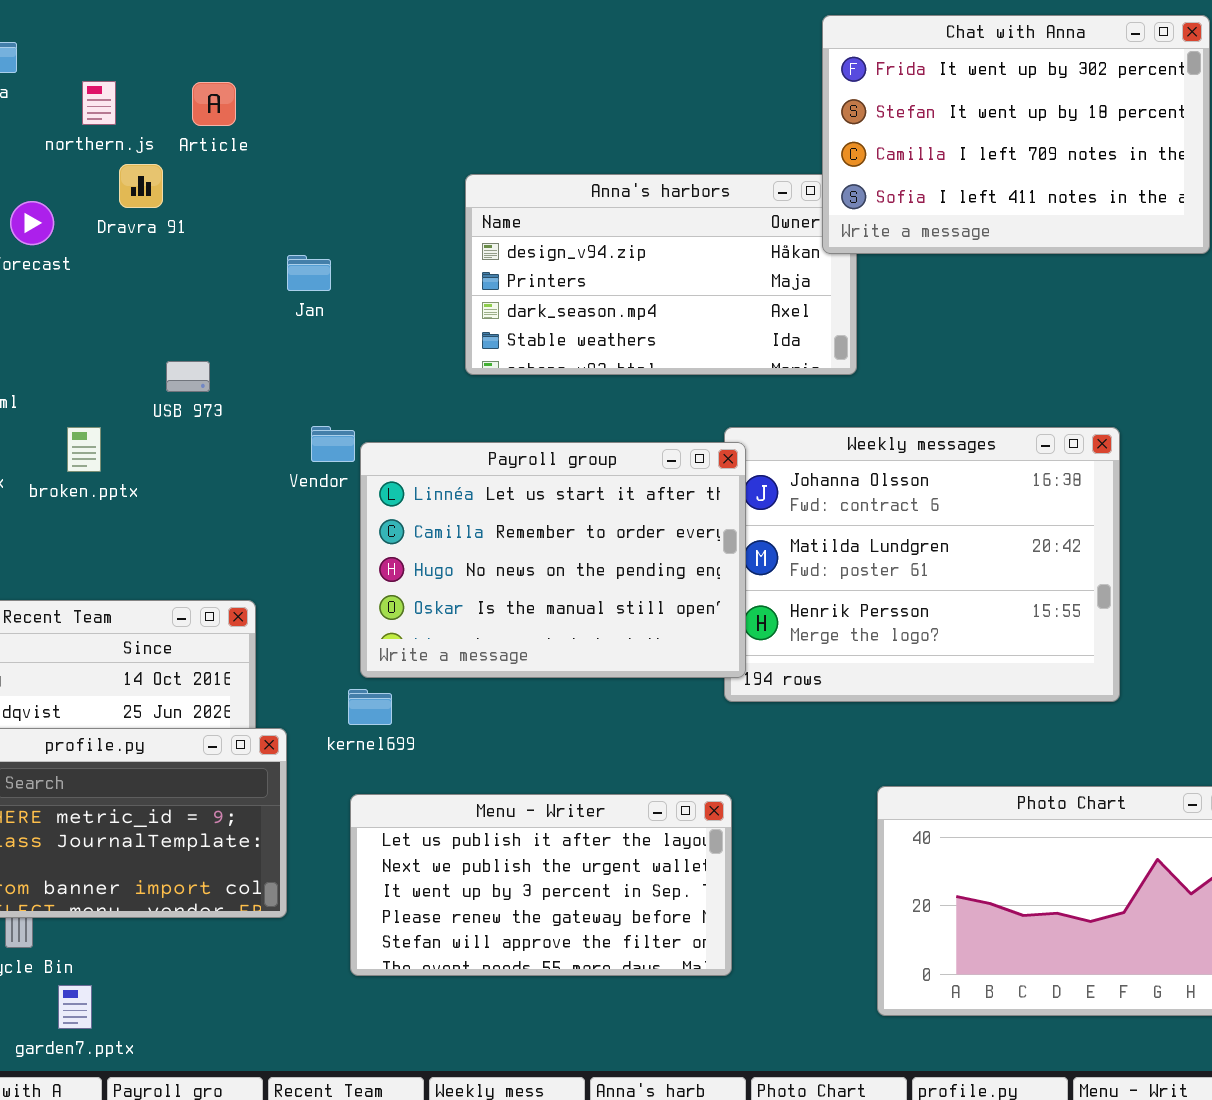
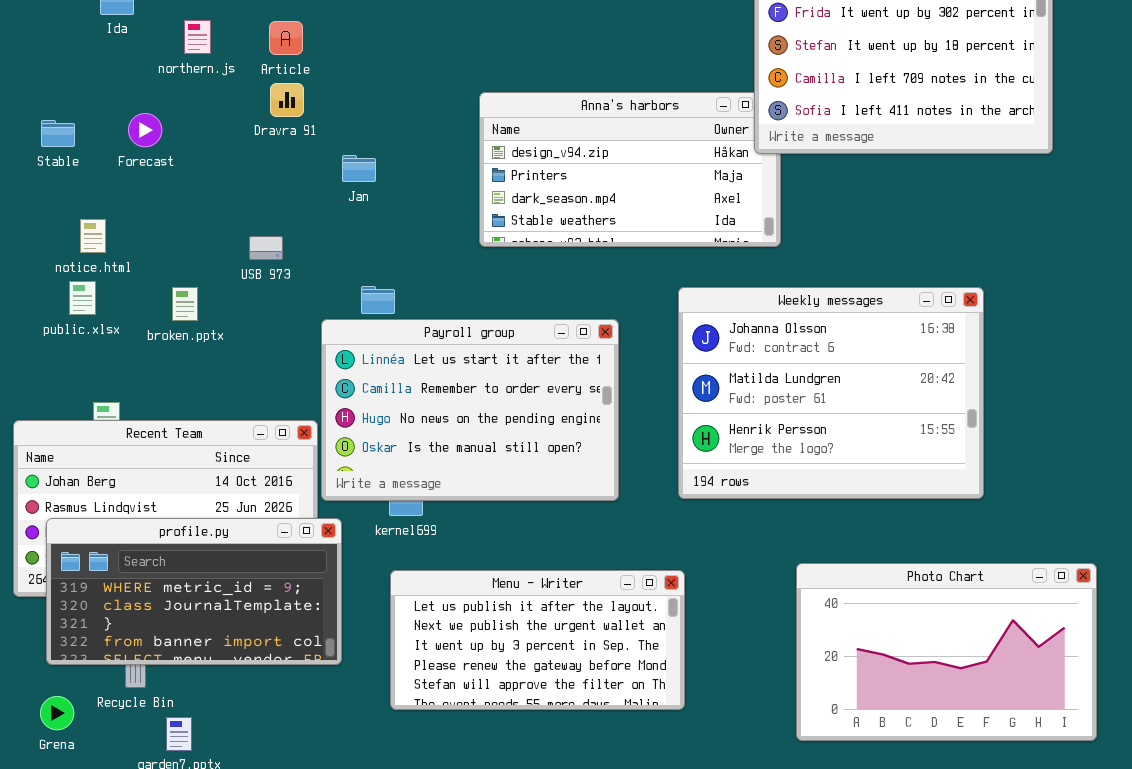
Dravra 91: [119,164,163,208] -> [270,83,304,117], moved
Payroll group: [360,442,746,678] -> [321,319,619,501], moved

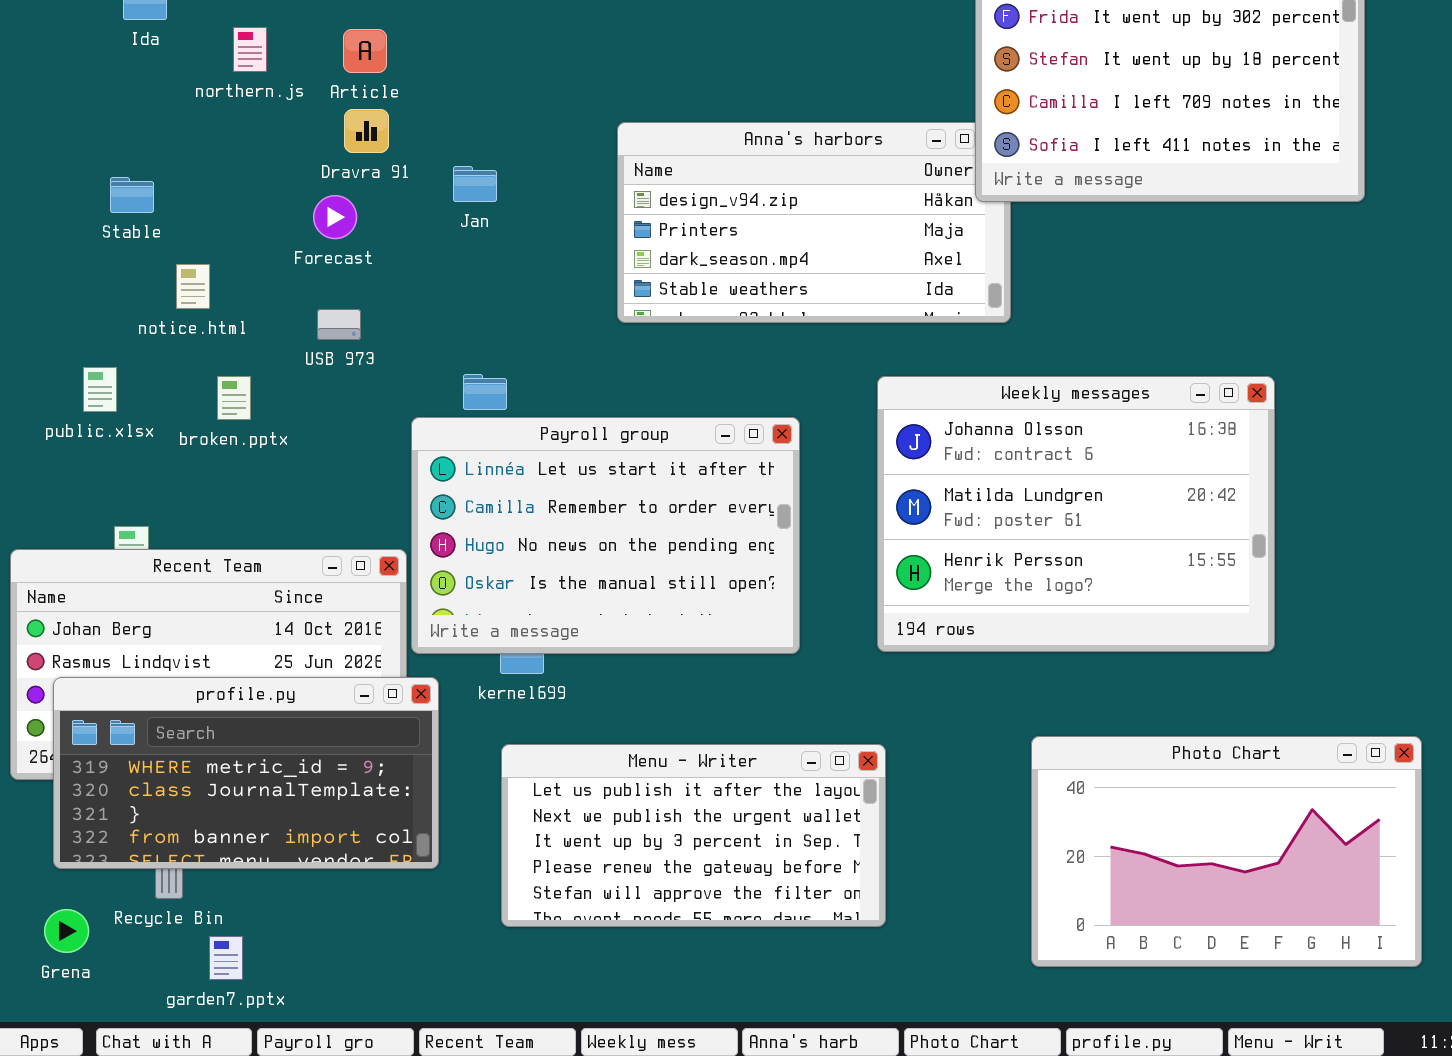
Forecast: [128,113,162,147] -> [313,195,357,239], moved
Stable: [41,120,75,147] -> [110,177,154,213], moved
Jan: [342,155,376,182] -> [453,166,497,202], moved
notice.html: [80,219,106,253] -> [176,264,210,309], moved

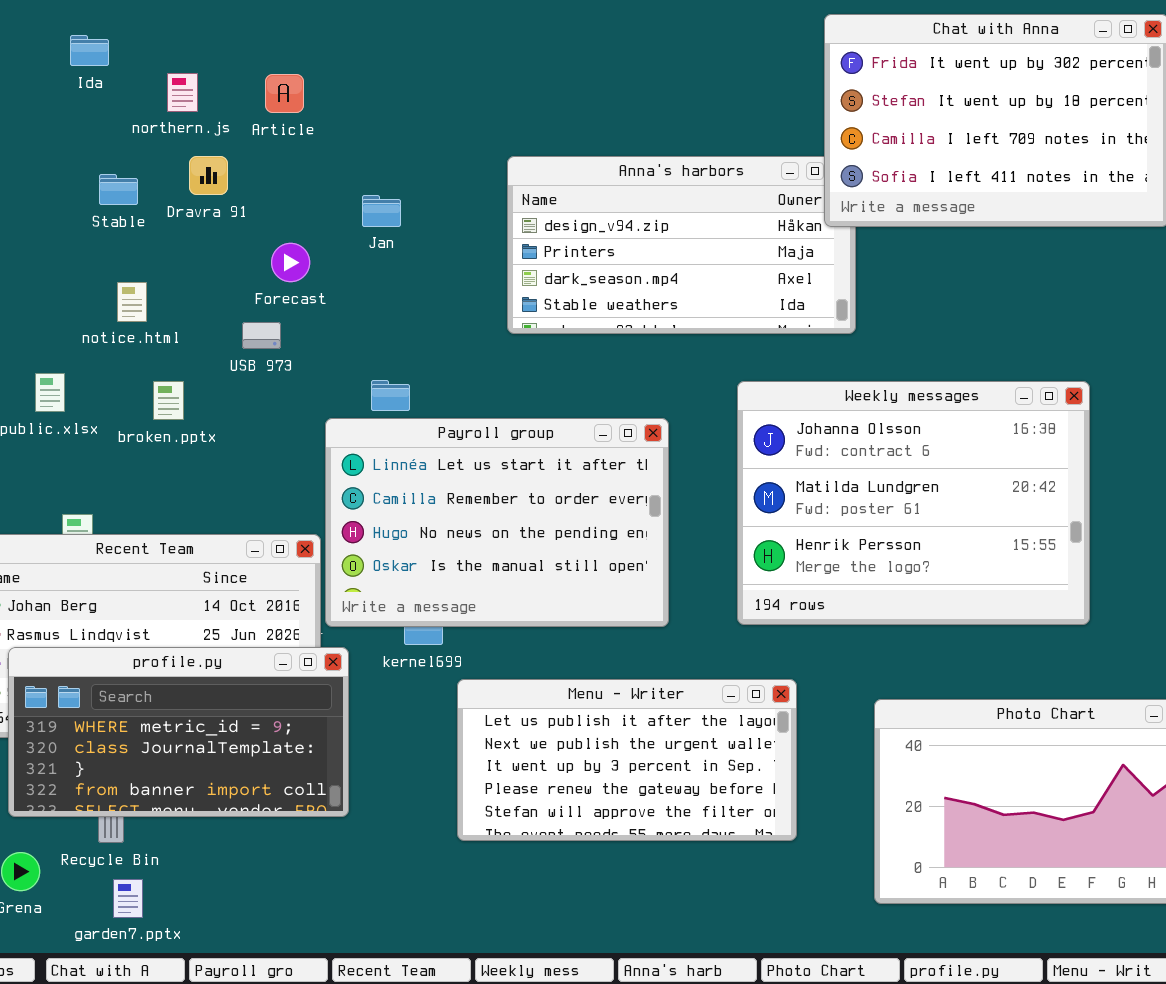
Dravra 91: [344,109,389,153] -> [189,156,228,195], moved
Stable: [110,177,154,213] -> [99,174,138,205], moved
Forecast: [313,195,357,239] -> [271,243,310,282], moved
Menu - Writer: [501,744,886,927] -> [457,679,797,841], moved
garden7.pptx: [209,936,243,980] -> [113,879,143,918], moved

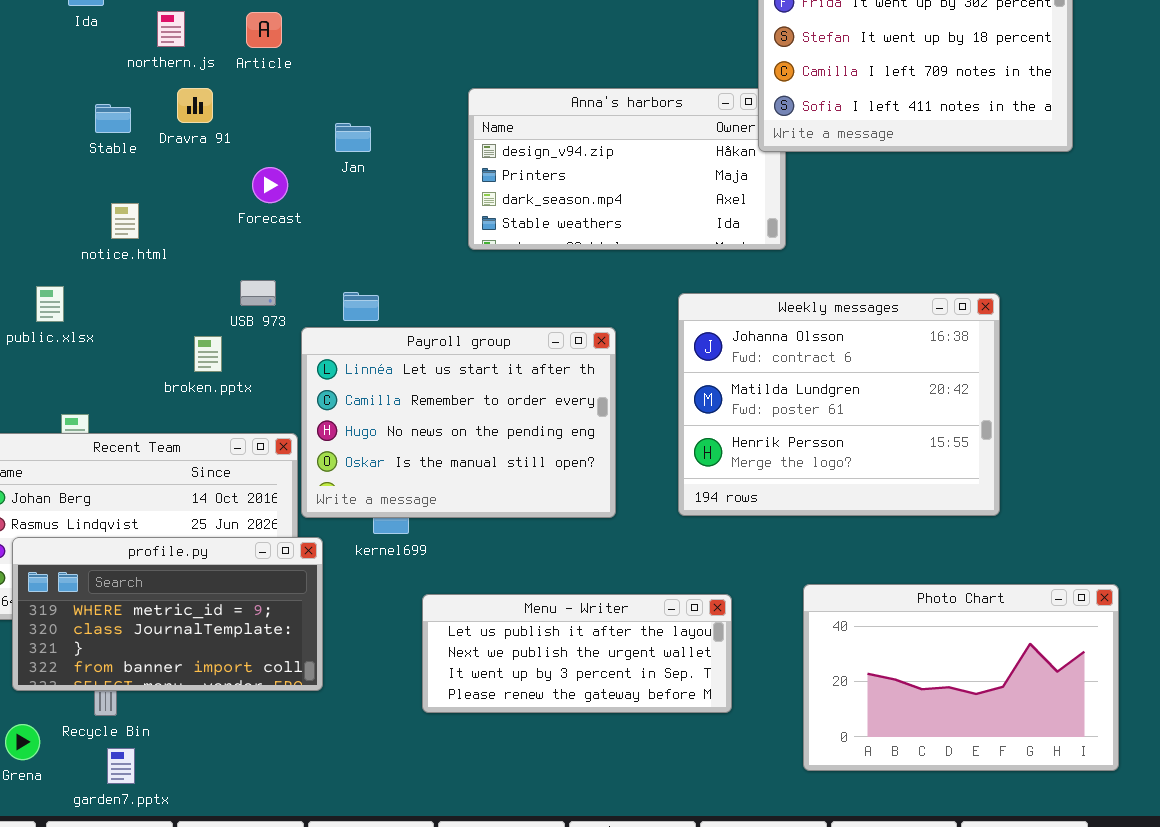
USB 973: [242,322,281,349] -> [240,280,276,306], moved
broken.pptx: [153,381,184,420] -> [194,336,222,372], moved
Menu - Writer: [457,679,797,841] -> [422,594,732,713], resized

